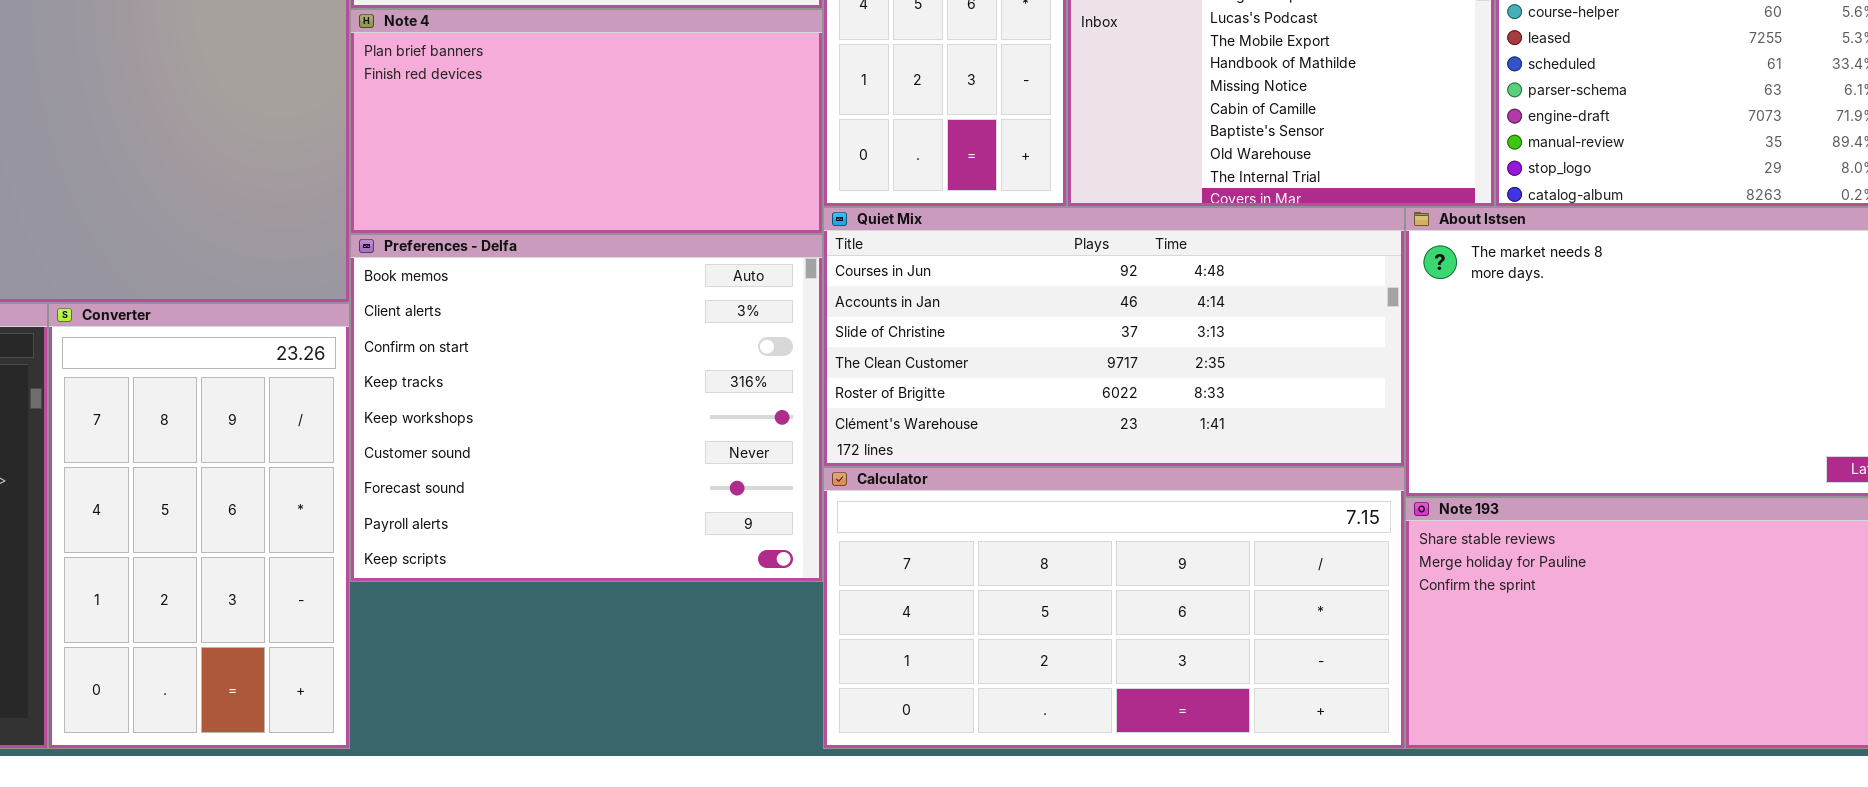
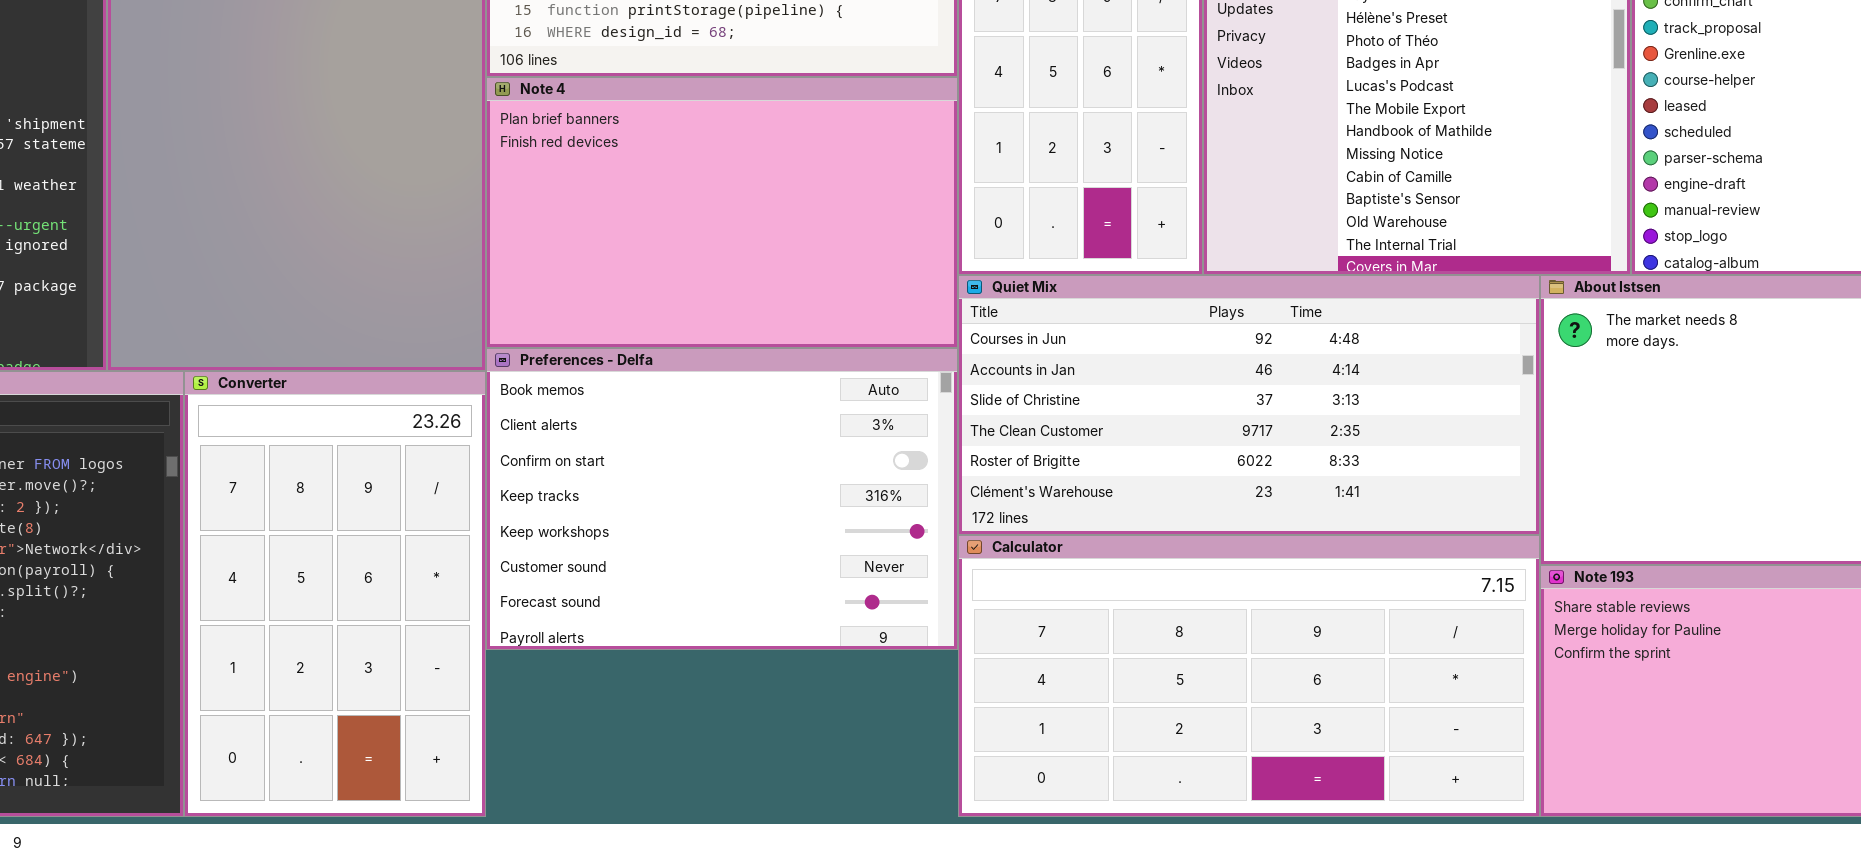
Note 4: [350,9,823,234] -> [486,77,958,348], resized
Preferences - Delfa: [350,234,823,582] -> [486,348,958,650], resized

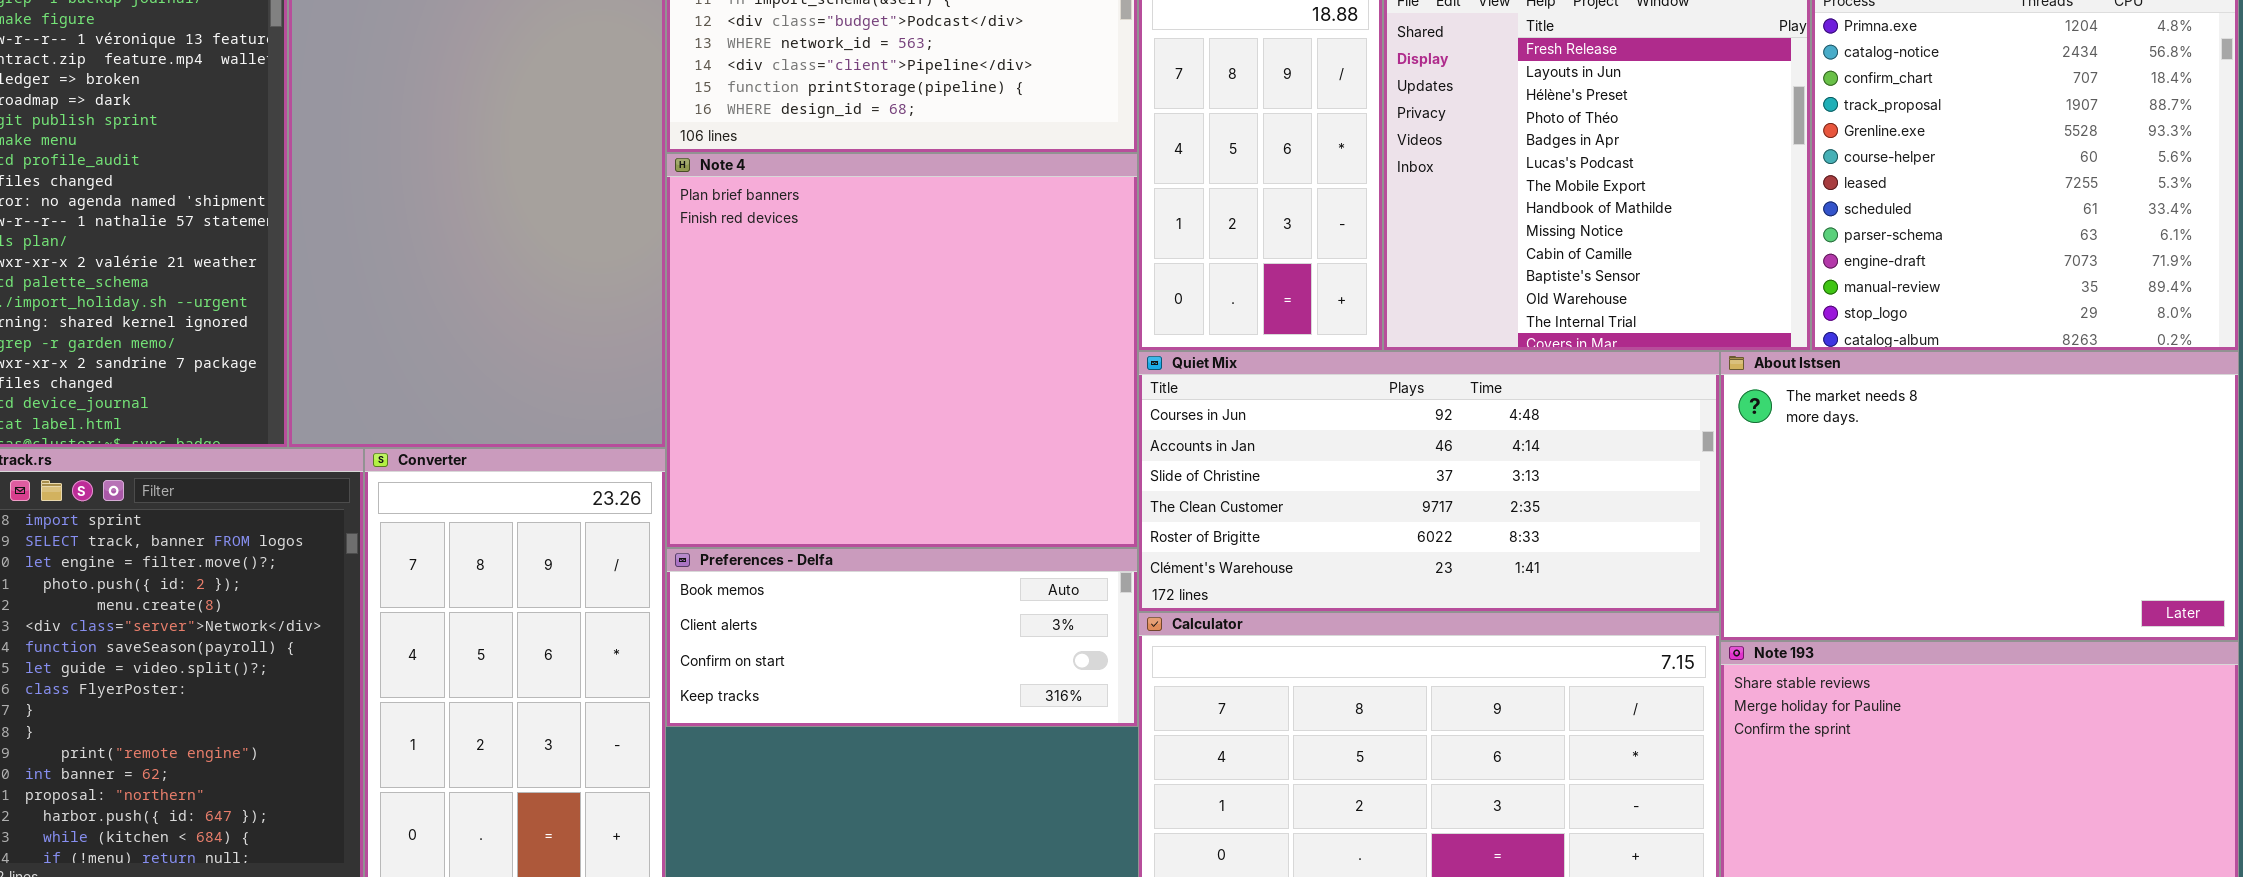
Note 4: [486,77,958,348] -> [666,153,1138,548], resized
Preferences - Delfa: [486,348,958,650] -> [666,548,1138,727], resized

